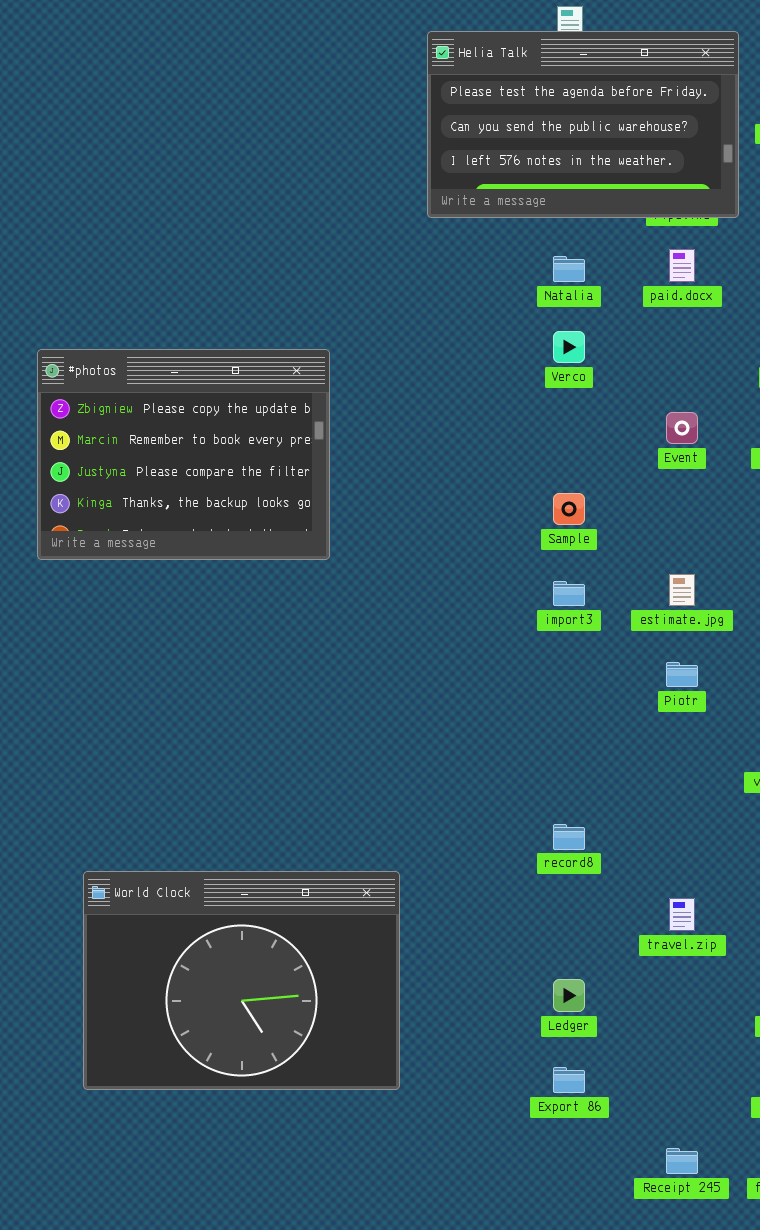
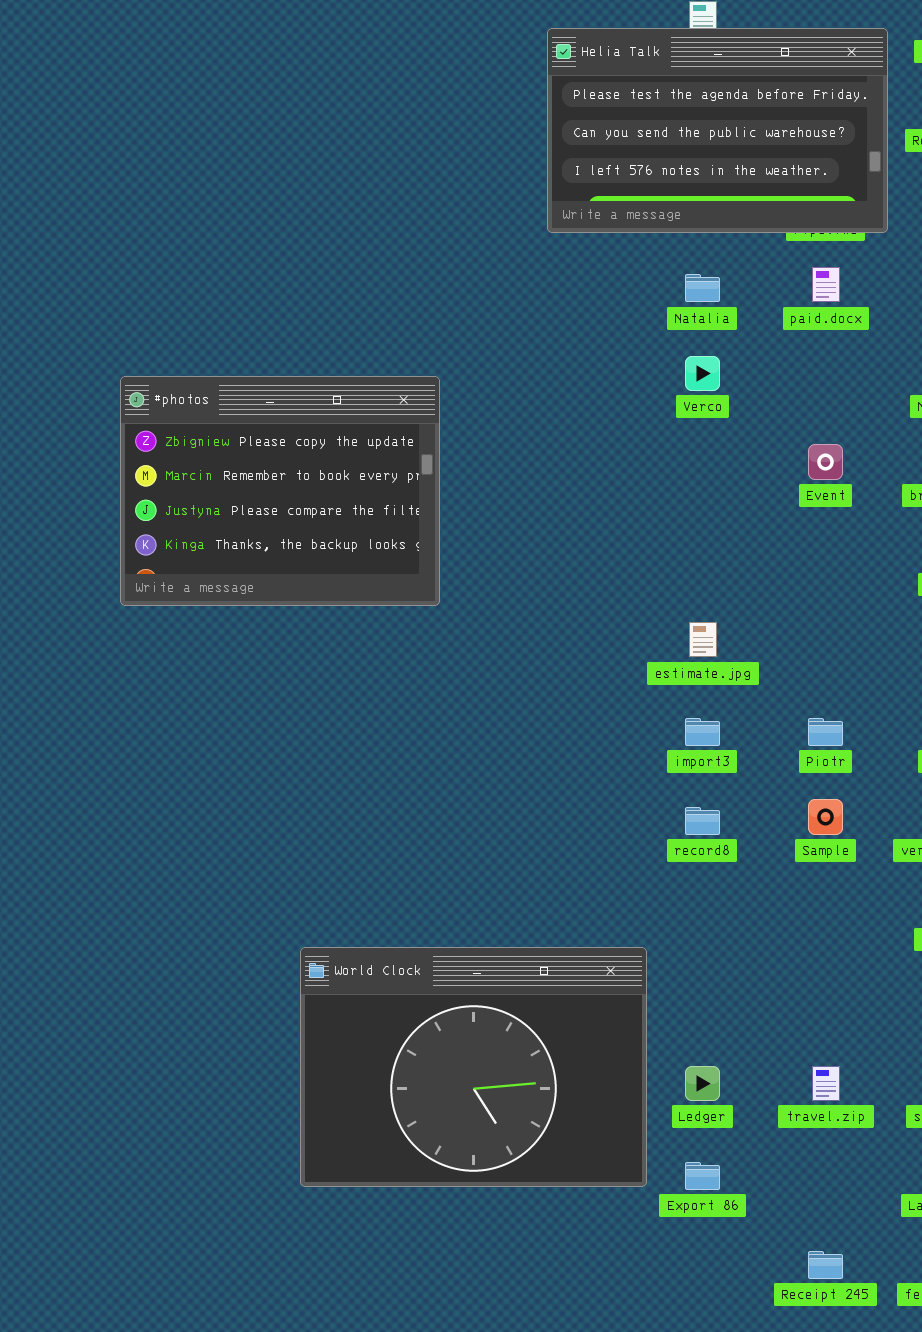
Sample: [553,493,585,525] -> [808,799,843,835], moved
estimate.jpg: [669,574,695,606] -> [689,622,717,657], moved
import3: [553,581,585,606] -> [685,718,720,746], moved
record8: [553,824,585,850] -> [685,807,720,835], moved
World Clock: [83,871,400,1090] -> [300,947,647,1187], moved
travel.zip: [669,898,695,931] -> [812,1066,840,1101], moved

